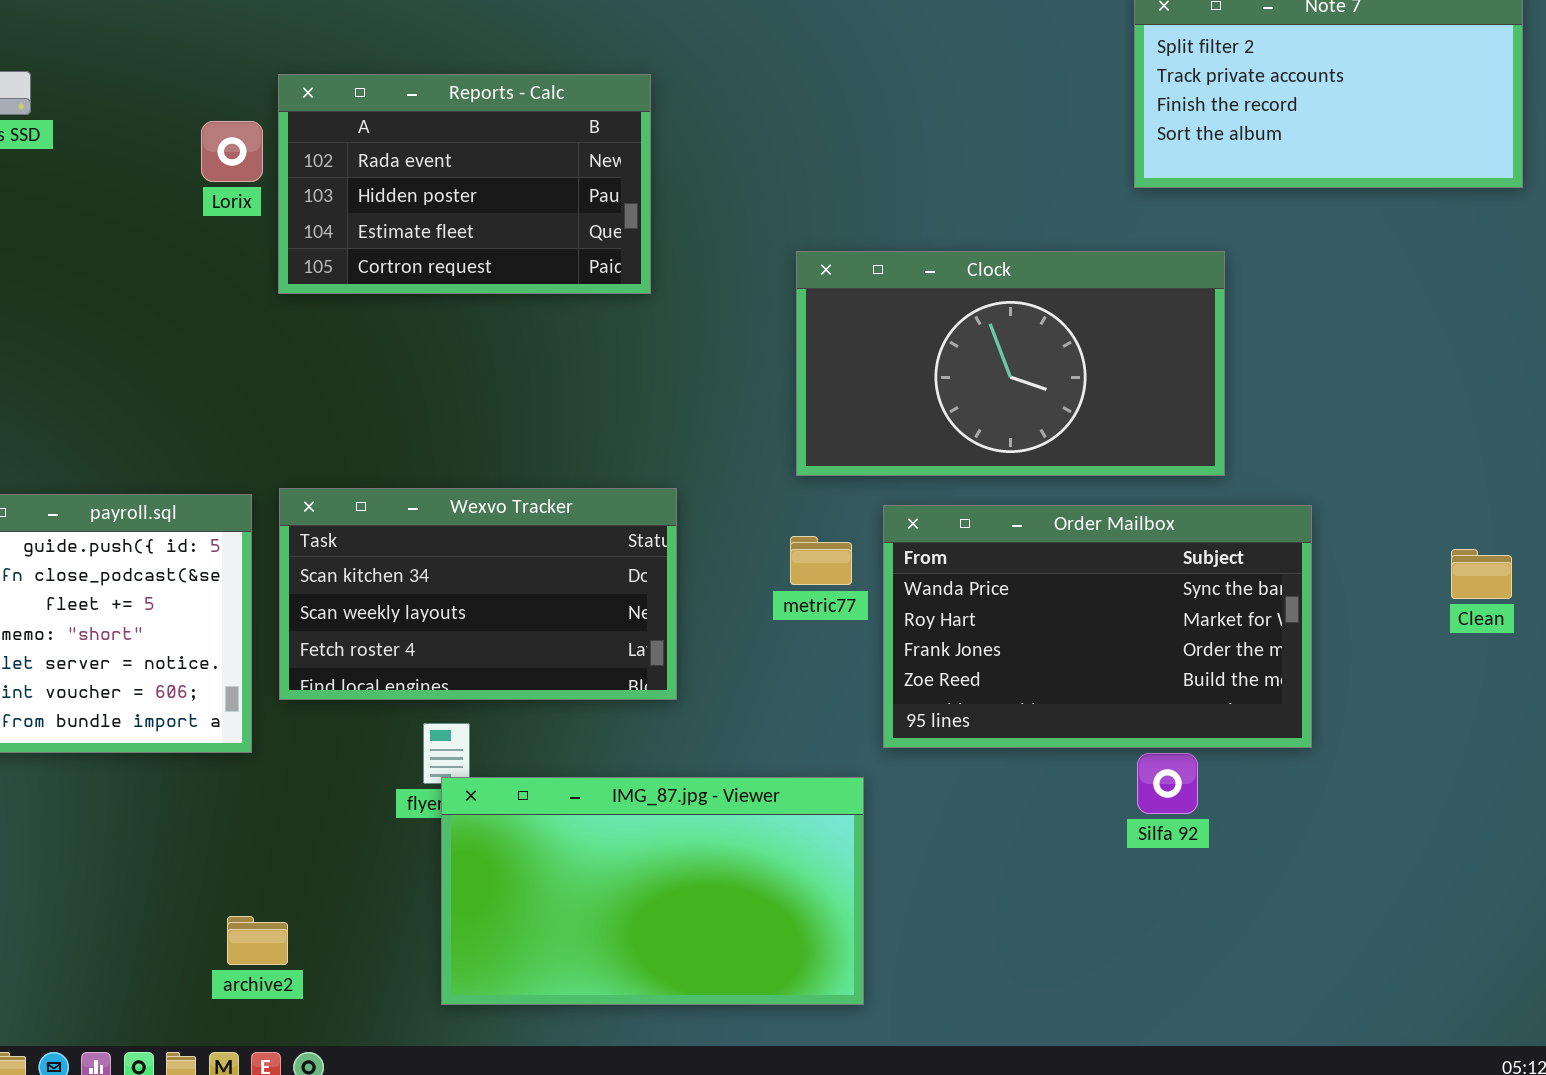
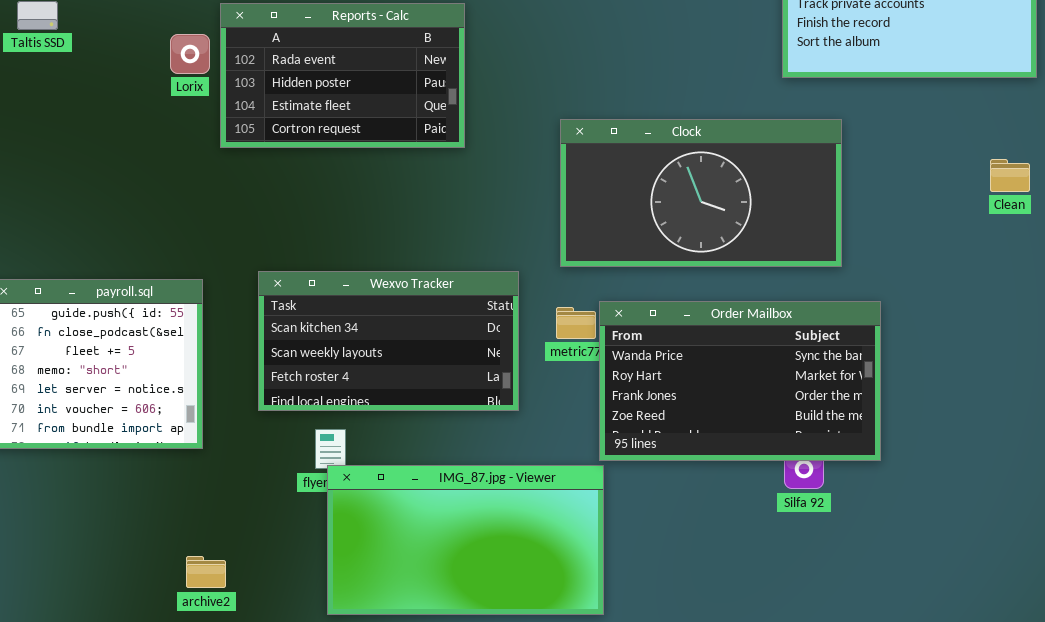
Wexvo Tracker: [279,488,677,700] -> [258,271,519,411], moved
Order Mailbox: [883,505,1312,748] -> [599,301,881,461], moved
Clean: [1451,549,1512,599] -> [990,159,1030,192], moved

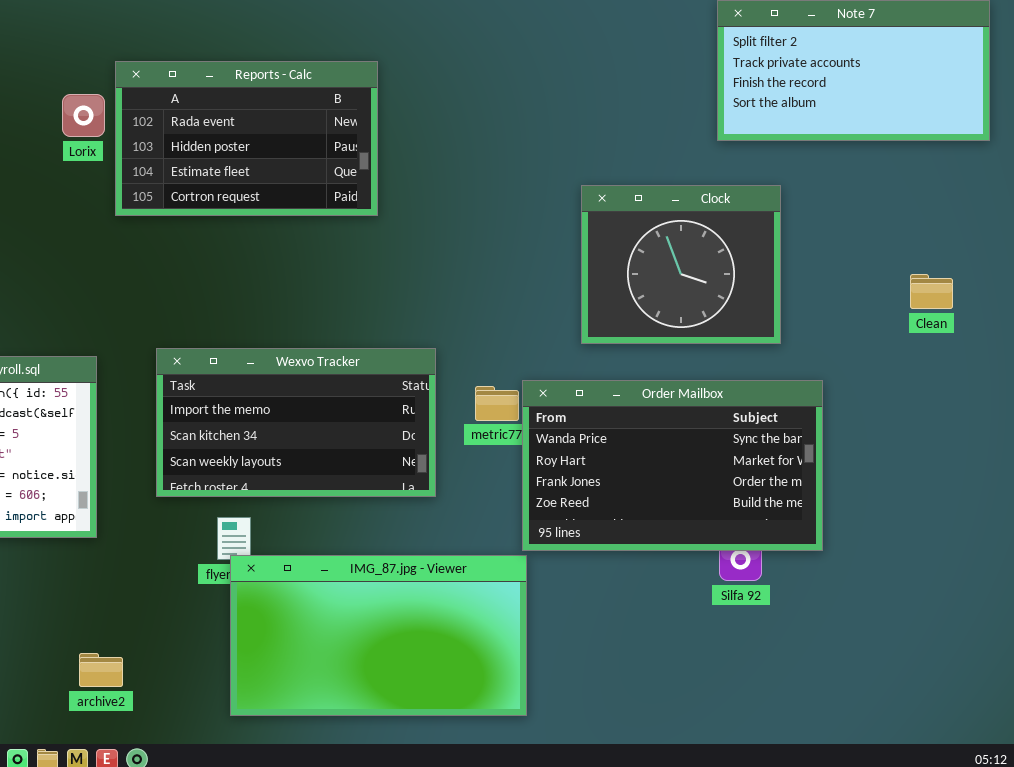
Clock: [560,119,842,267] -> [581,185,781,344], resized
Clean: [990,159,1030,192] -> [910,274,953,309], moved
Wexvo Tracker: [258,271,519,411] -> [156,348,436,497], scrolled up 1 row

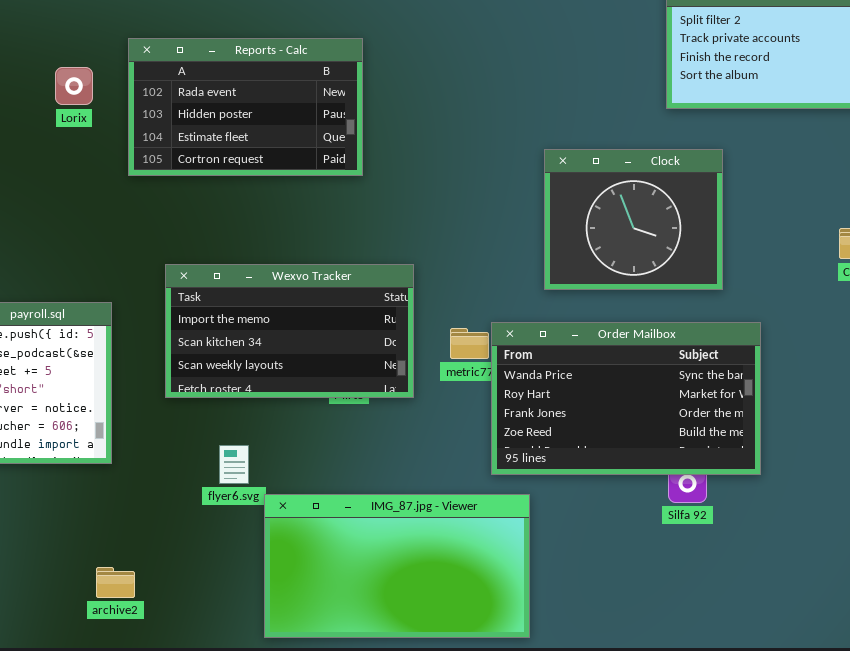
Lorix: [62,94,105,137] -> [55,67,93,105], moved
Wexvo Tracker: [156,348,436,497] -> [165,264,414,398], moved
IMG_87.jpg - Viewer: [230,555,527,716] -> [264,494,530,638], moved

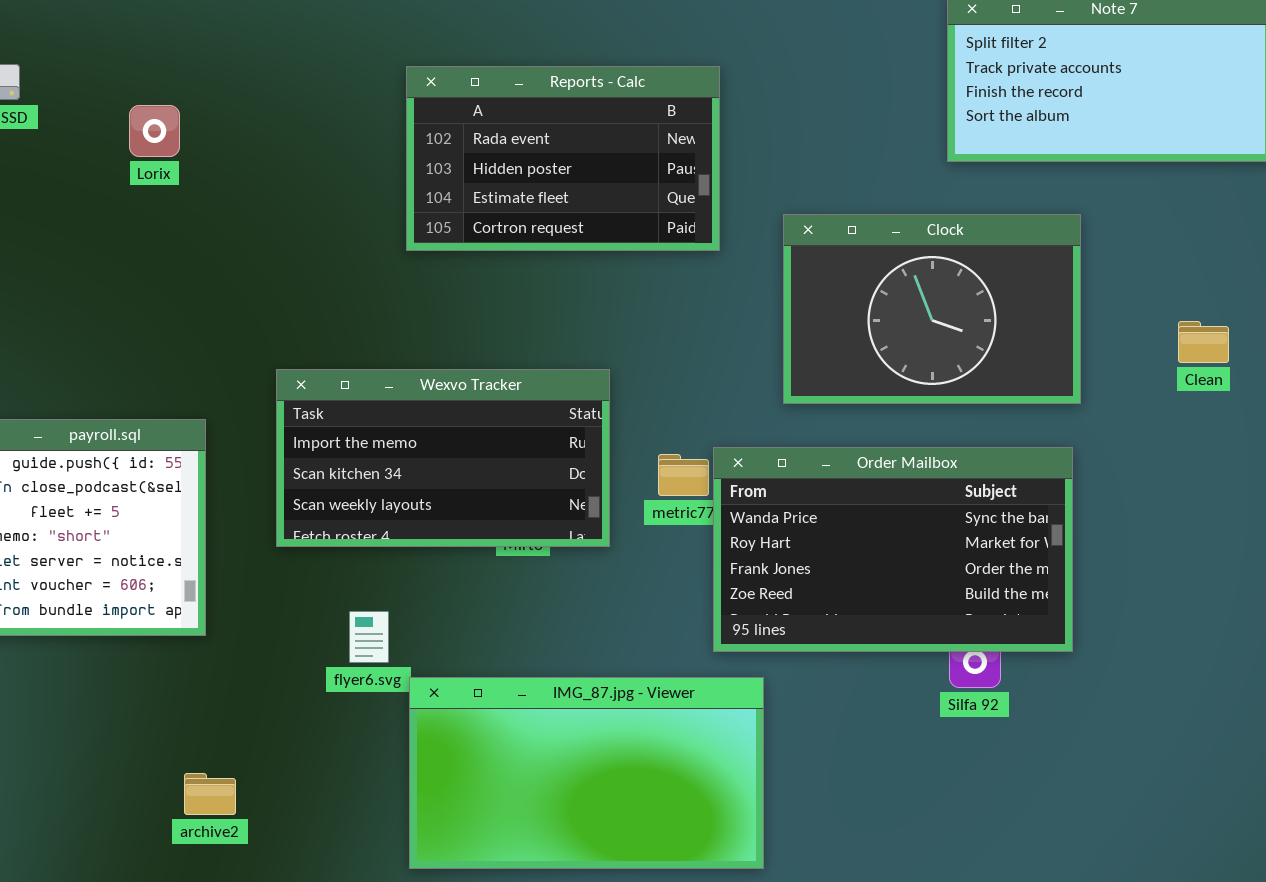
Reports - Calc: [128,38,363,176] -> [406,66,720,251], moved
Clock: [544,149,723,290] -> [783,214,1081,404], resized

